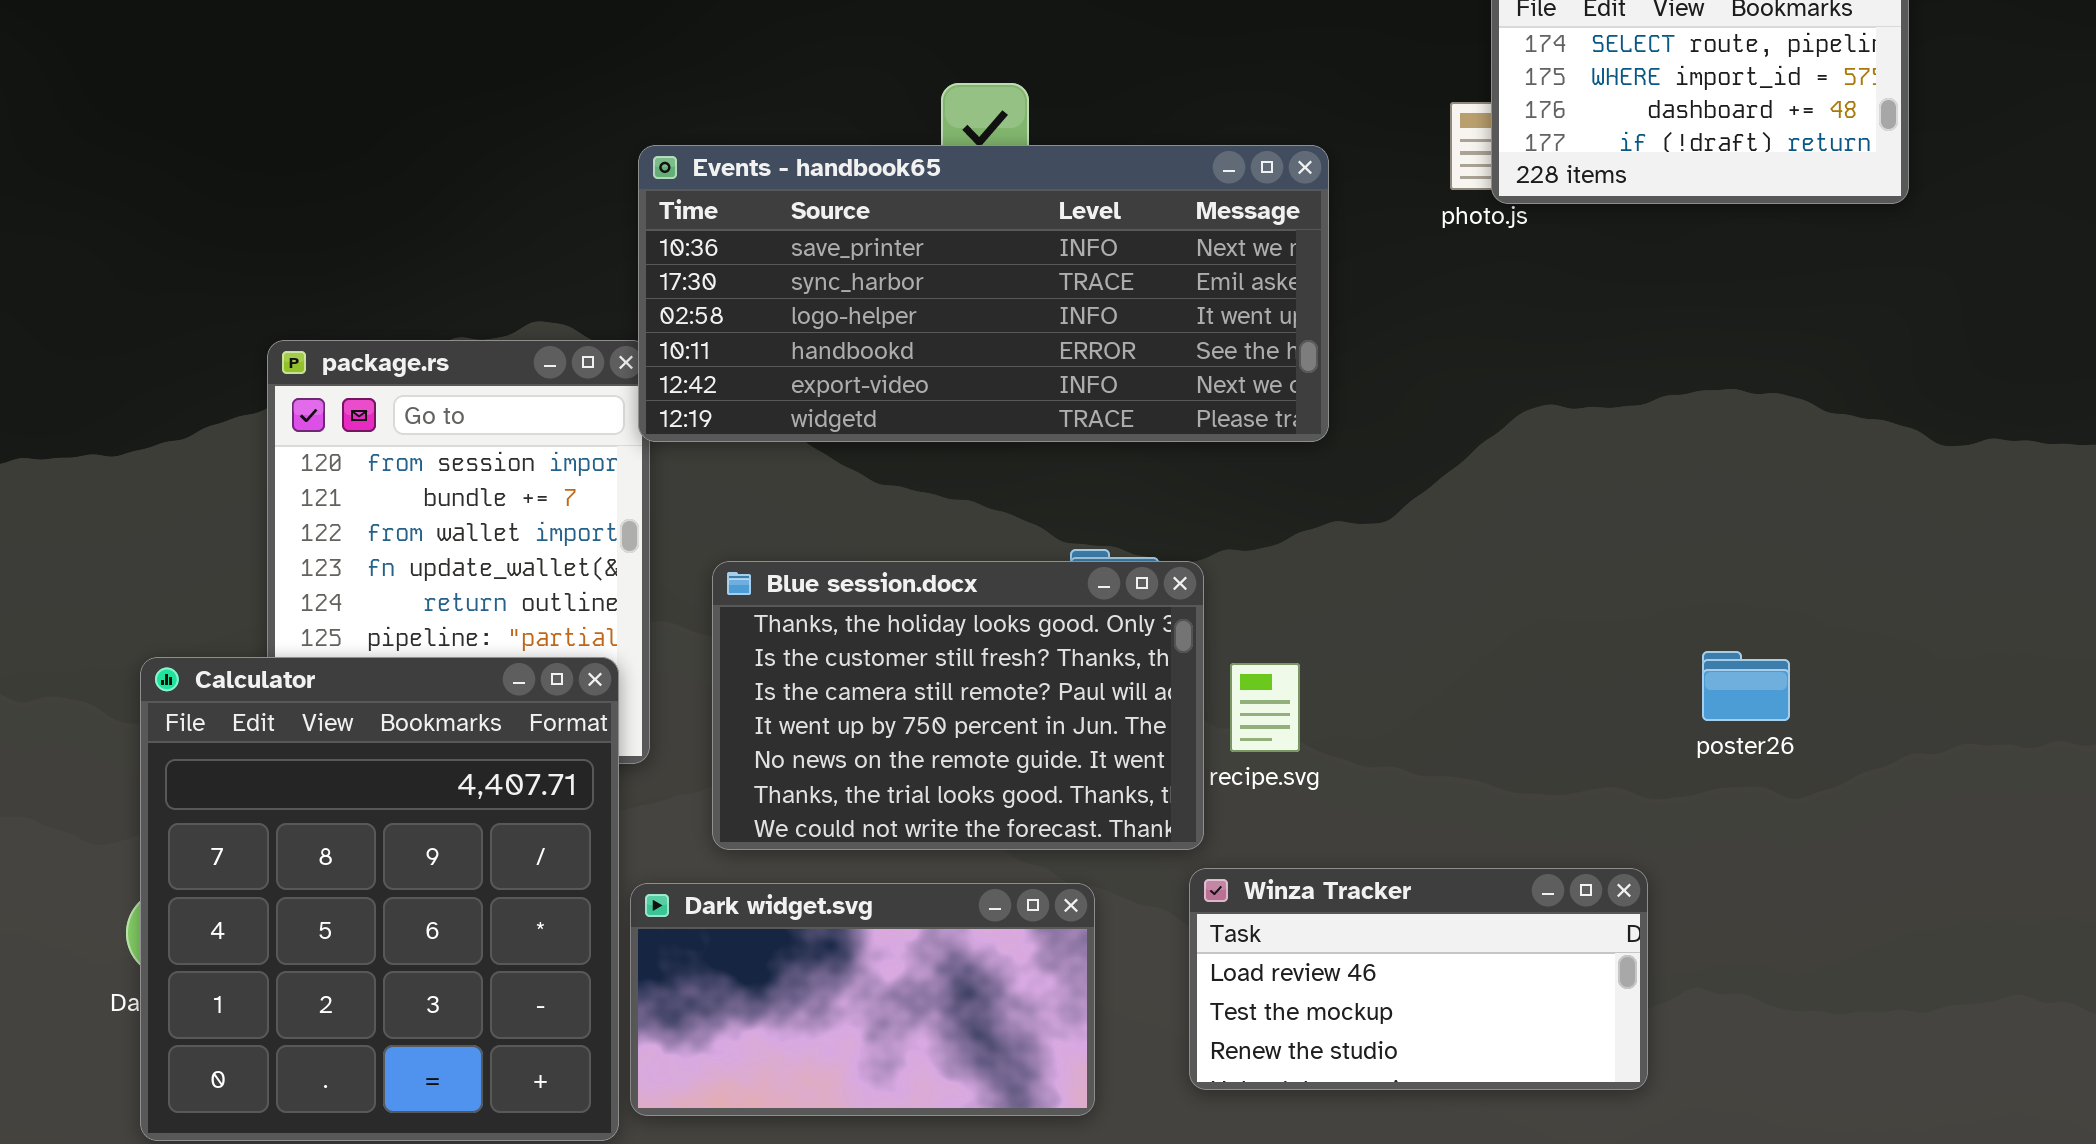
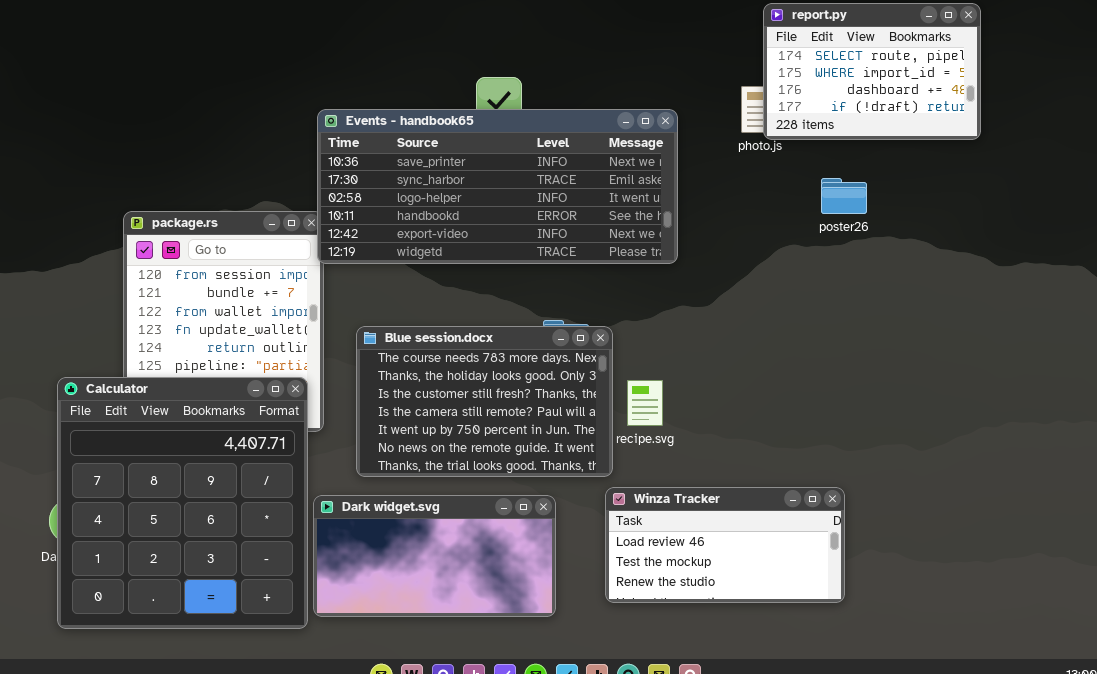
Blue session.docx: [712,561,1204,850] -> [356,326,613,477], scrolled up 1 row
poster26: [1702,651,1790,721] -> [821,178,867,214], moved

